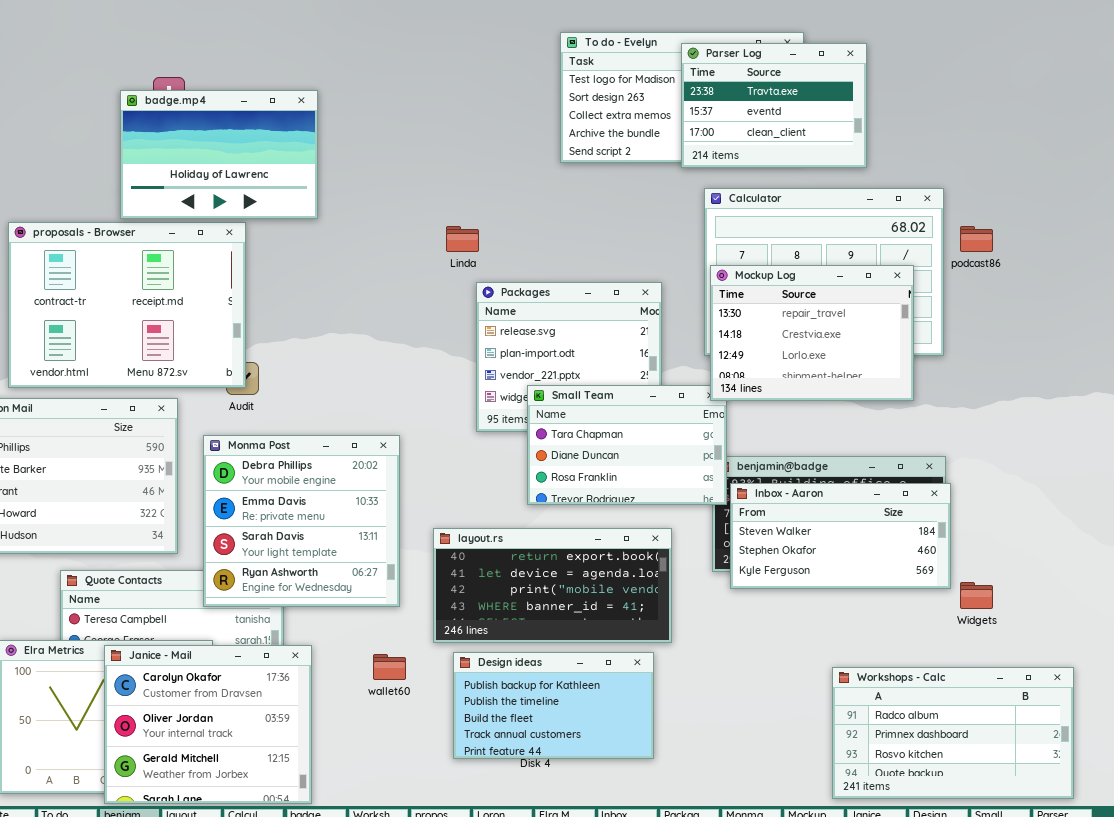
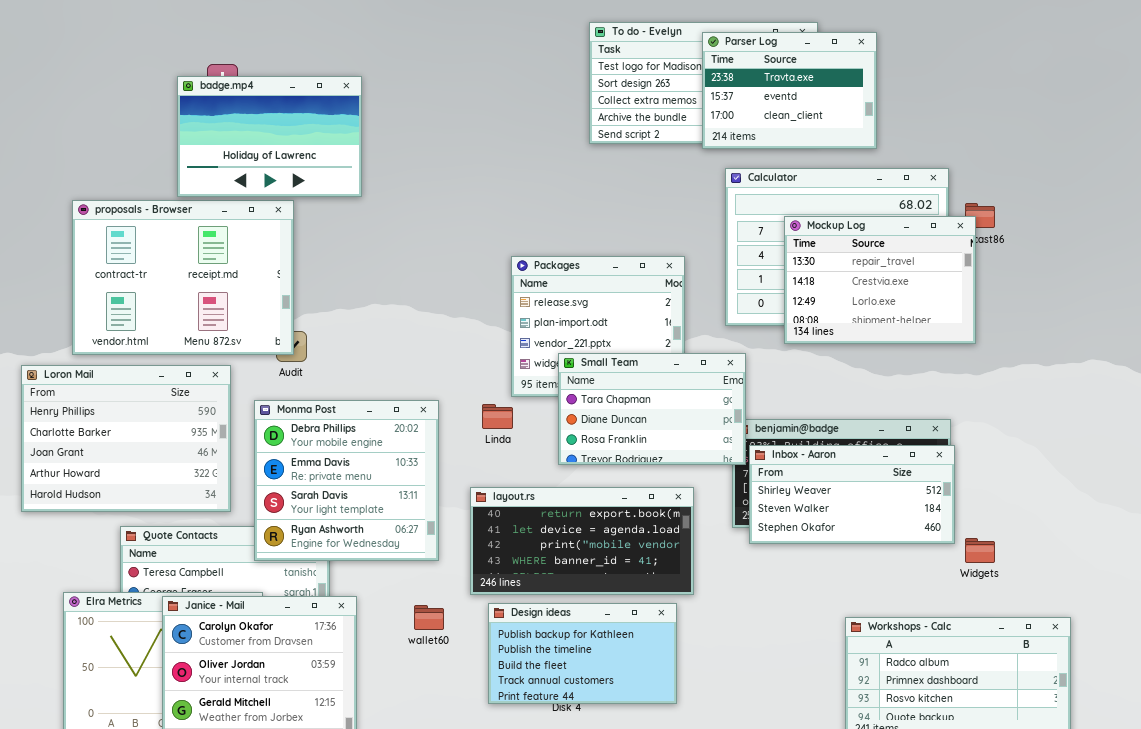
Linda: [446,226,479,252] -> [482,404,513,429], moved
Mockup Log: [710,265,914,401] -> [784,216,976,344], moved
Inbox - Aaron: [730,483,951,589] -> [749,445,955,544], scrolled up 1 row

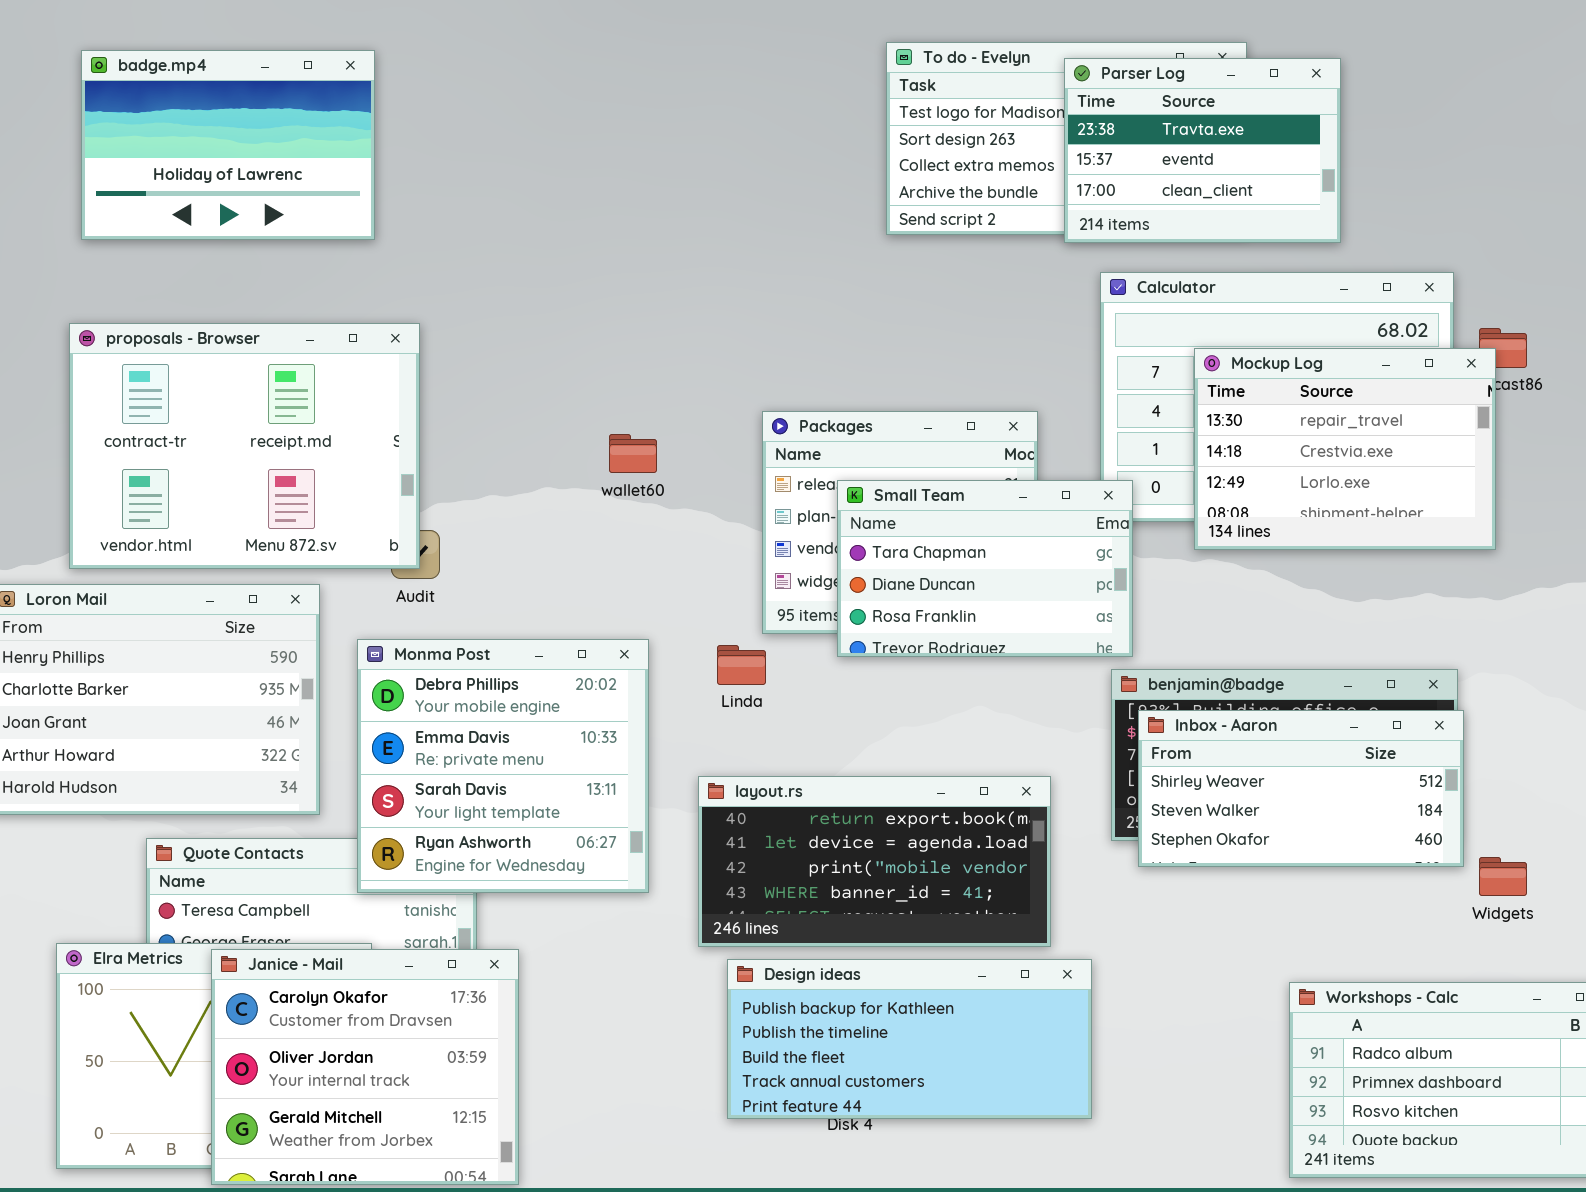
badge.mp4: [177,76,362,197] -> [81,50,375,240], moved
Small Team: [558,353,746,465] -> [837,480,1133,657], moved
Design ideas: [488,603,677,704] -> [727,959,1092,1119], resized
wallet60: [414,605,444,630] -> [609,434,657,473], moved

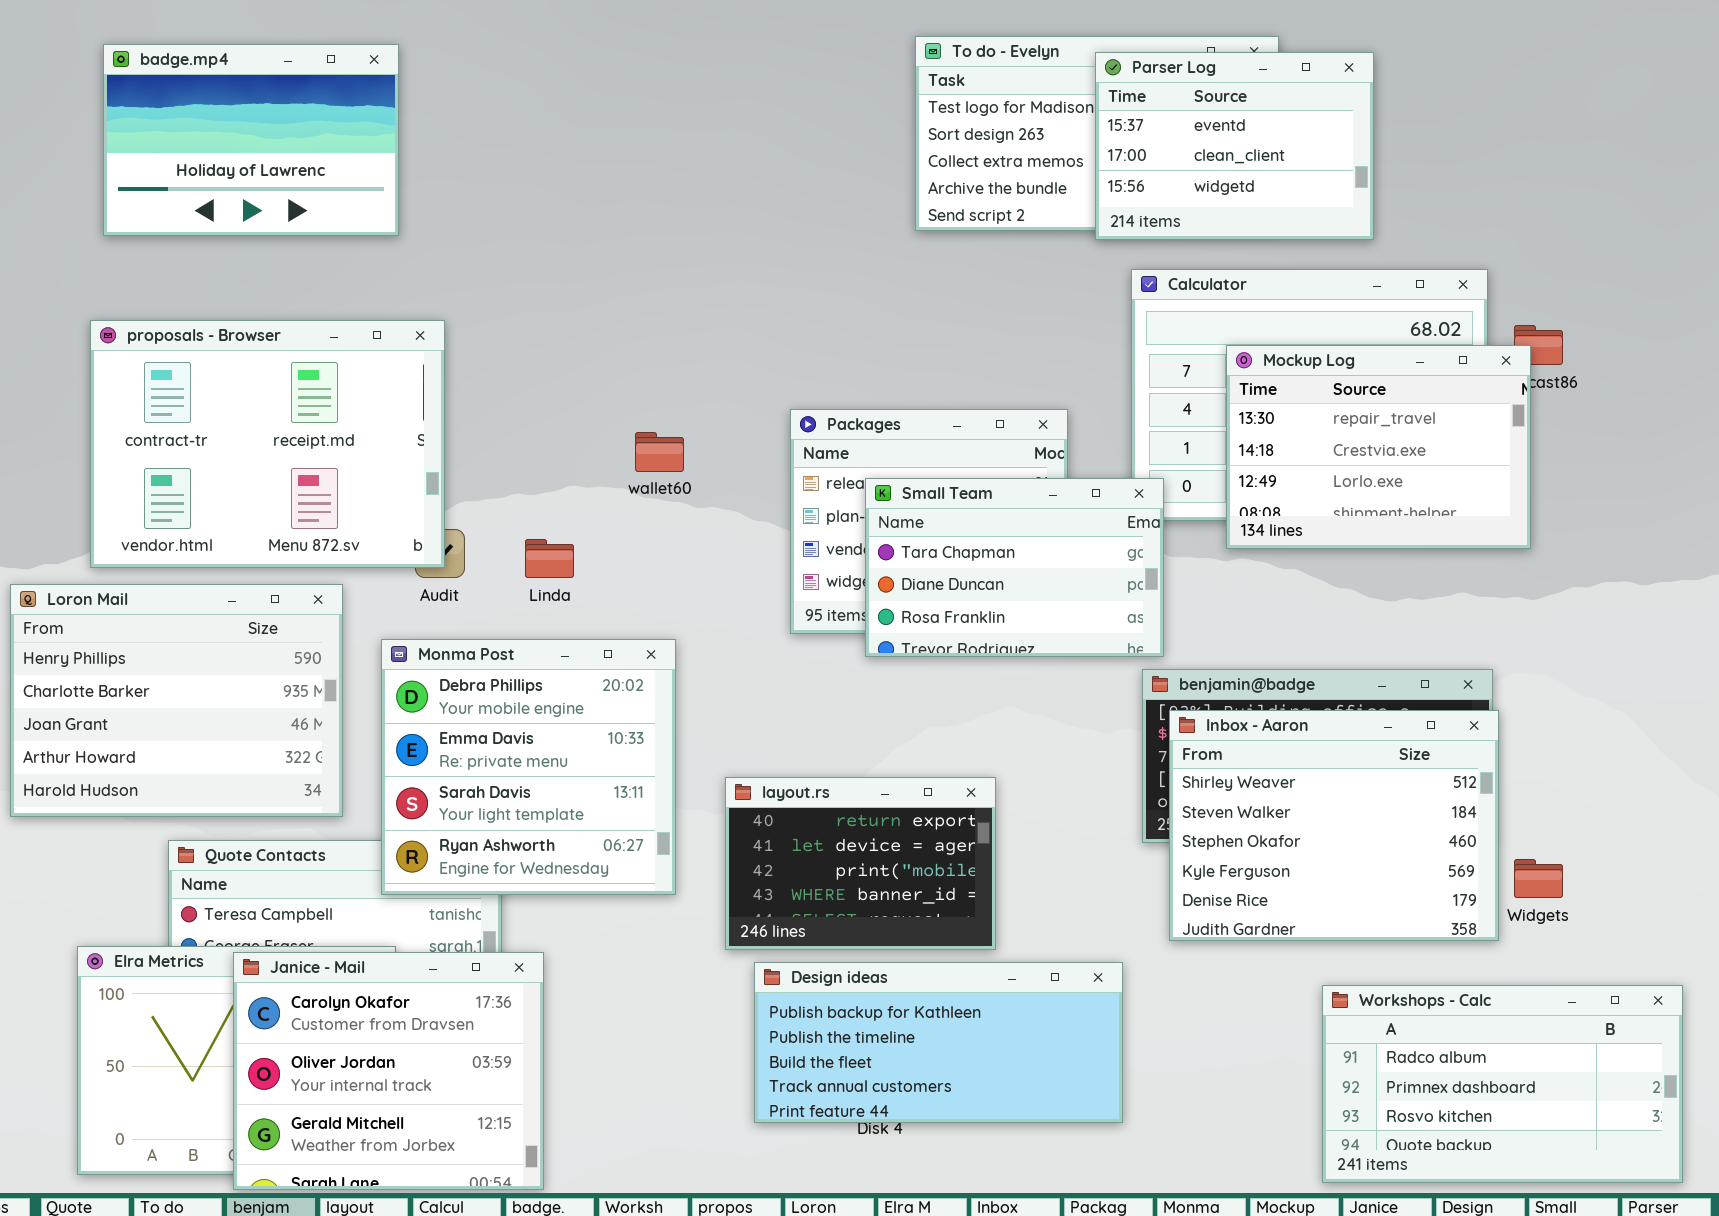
Parser Log: [1064,58,1341,243] -> [1095,52,1374,240], scrolled down 1 row
Linda: [717,645,766,685] -> [525,539,574,578], moved
Inbox - Aaron: [1138,710,1464,867] -> [1169,710,1499,941], resized
layout.rs: [698,776,1051,947] -> [725,777,996,950], resized

